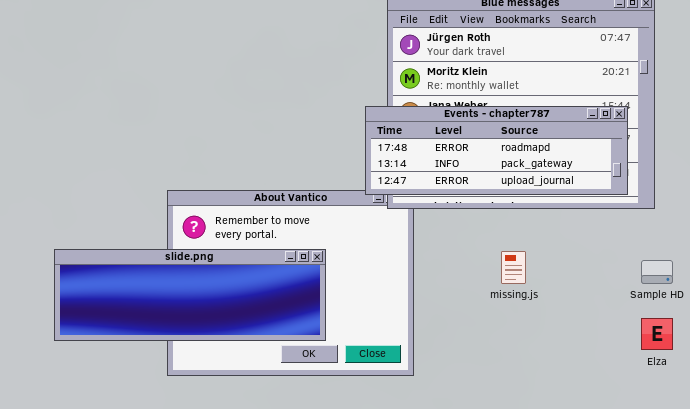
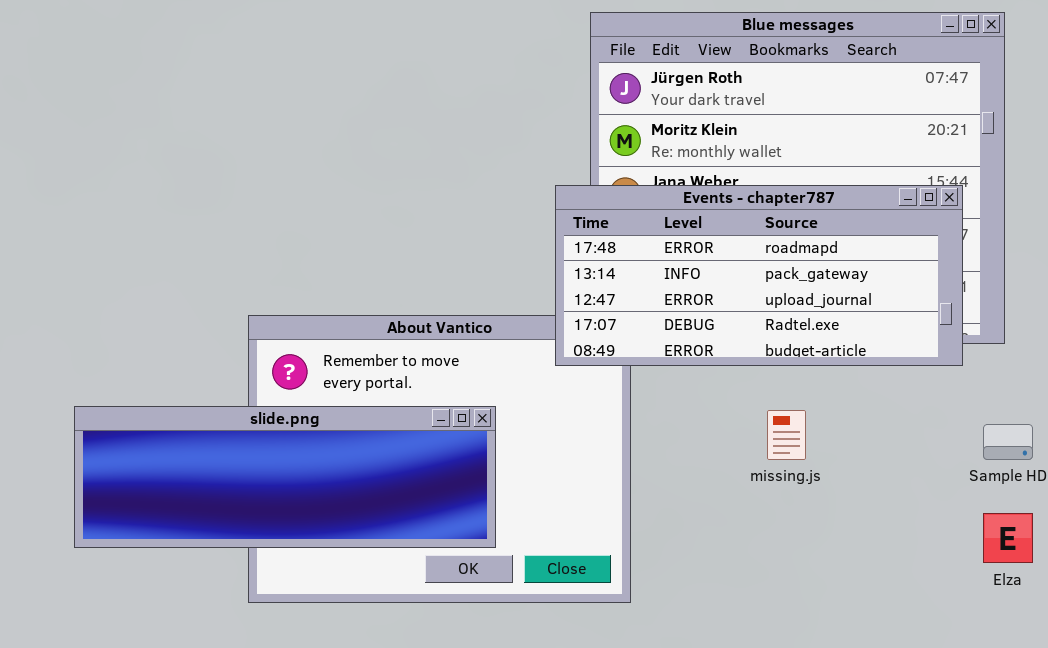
Events - chapter787: [365,106,628,195] -> [555,185,963,366], resized

